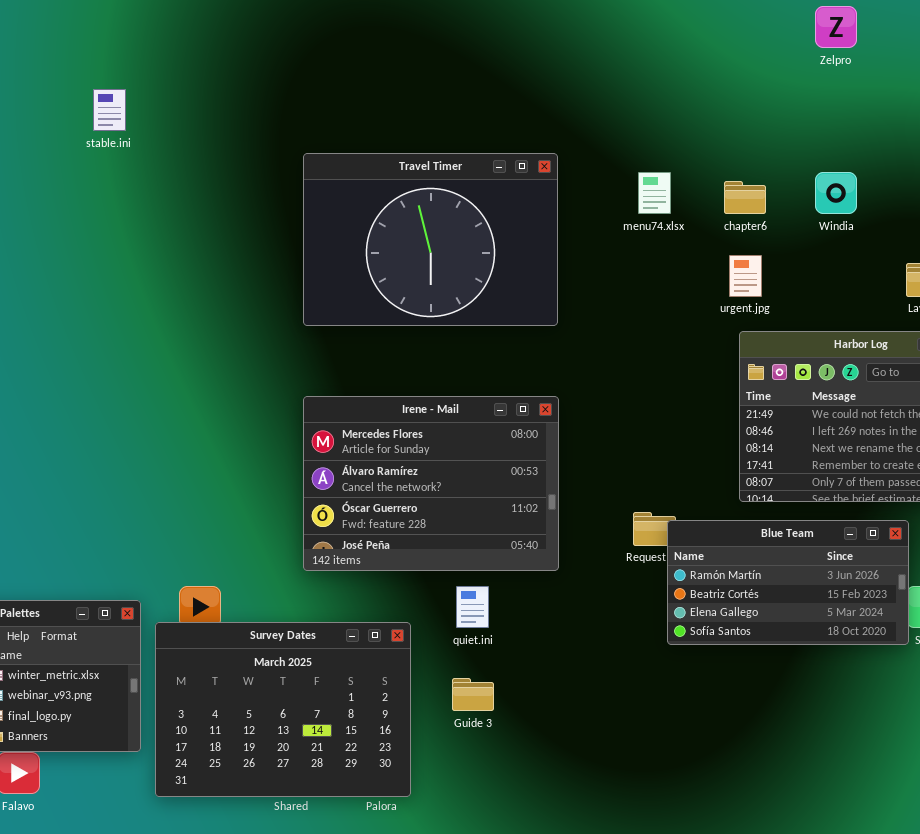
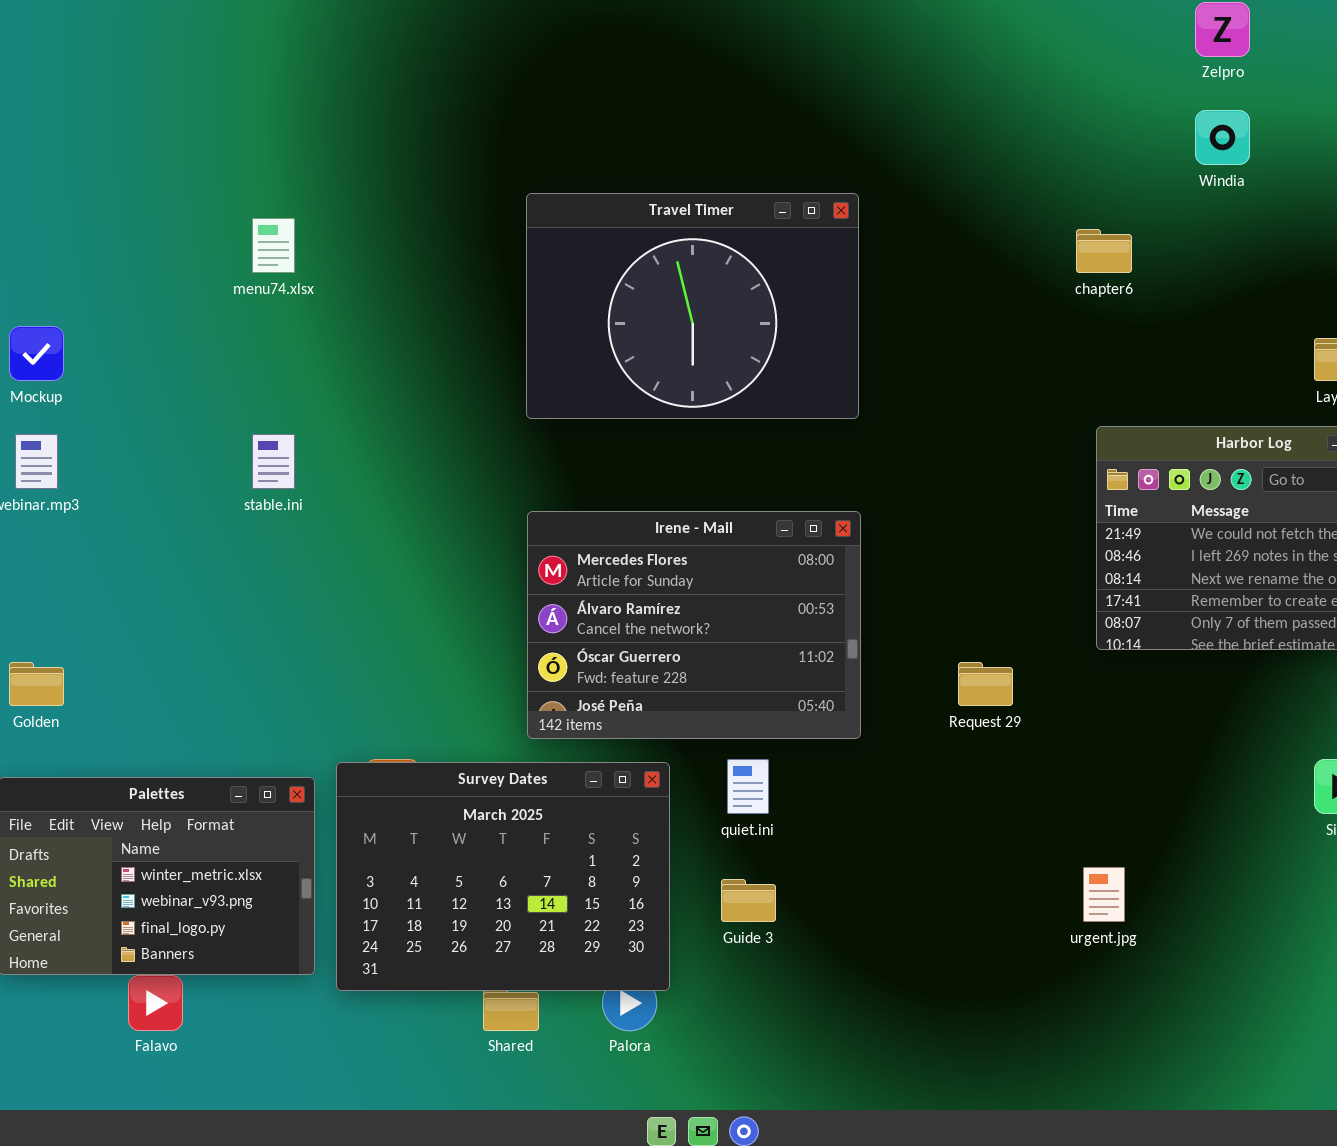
stable.ini: [93,89,126,131] -> [252,434,295,489], moved
menu74.xlsx: [638,172,671,214] -> [252,218,295,273], moved
Windia: [815,172,857,214] -> [1195,110,1250,165], moved
urgent.jpg: [729,255,762,297] -> [1083,867,1125,922], moved
Blue Team: [667,520,909,645] -> none, closed
Survey Dates: [155,622,411,797] -> [336,762,670,991], moved

